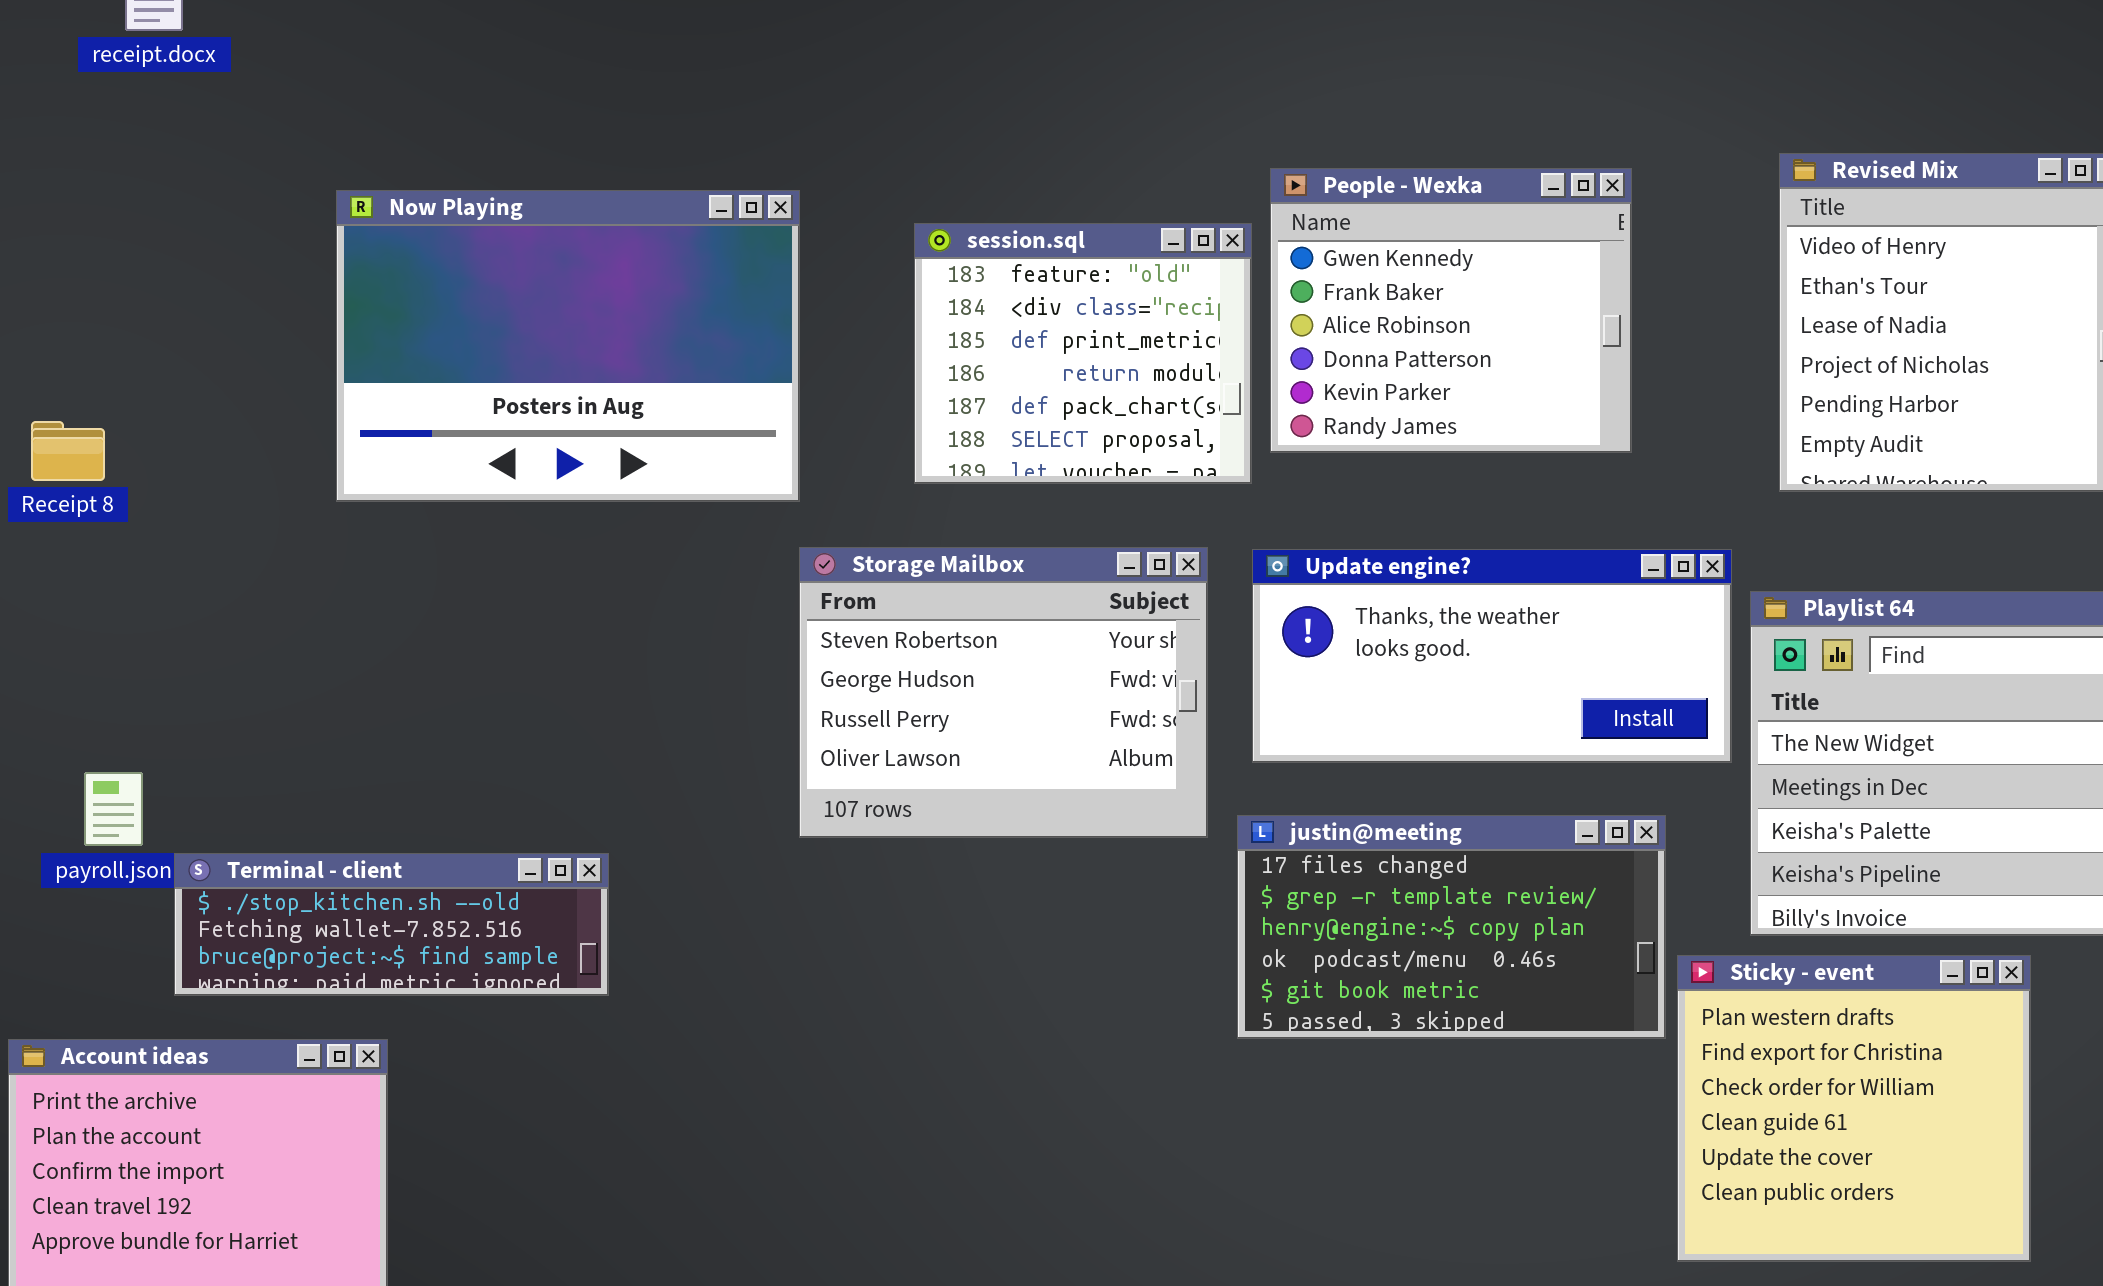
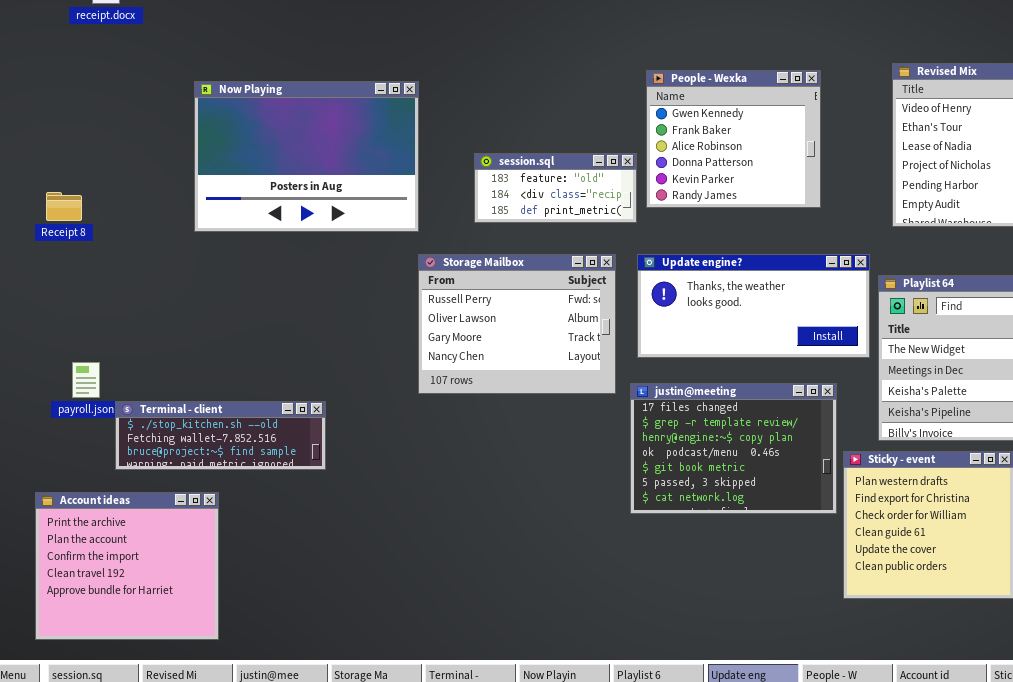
session.sql: [914,223,1252,484] -> [474,153,637,223], resized
Storage Mailbox: [799,547,1208,838] -> [418,254,616,394], scrolled down 2 rows
justin@meeting: [1237,815,1666,1039] -> [630,383,837,514], resized

